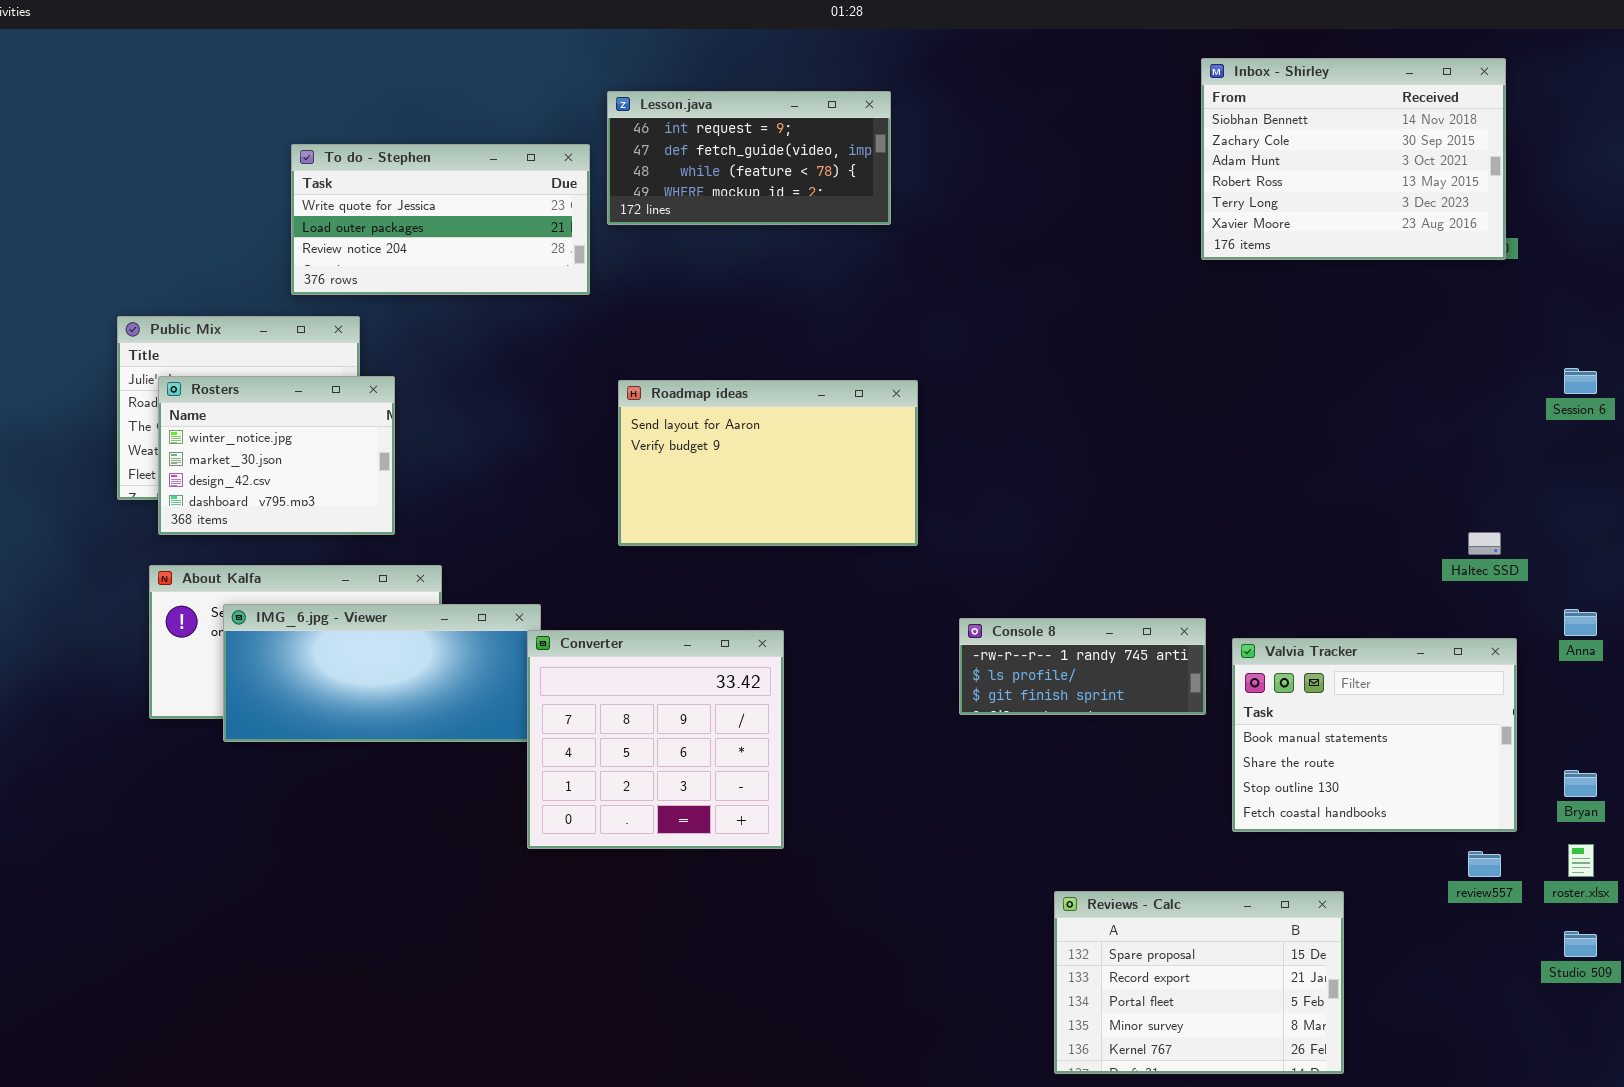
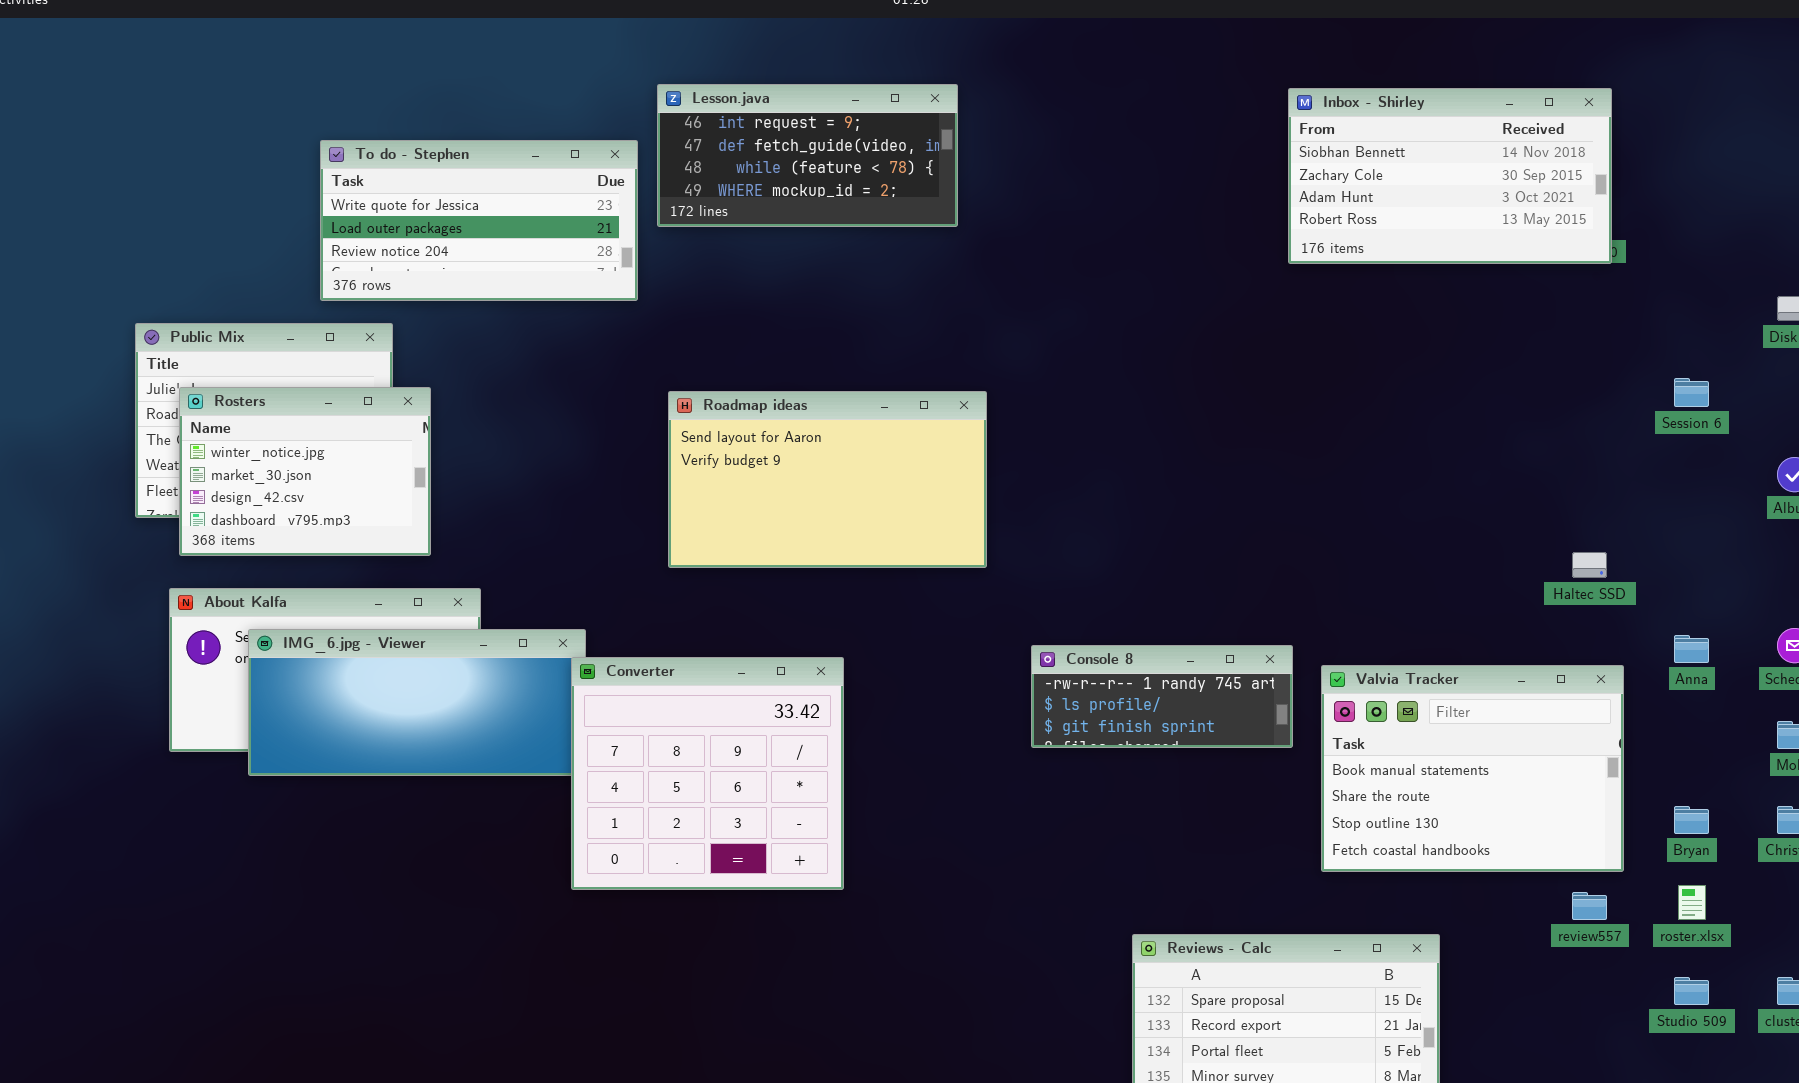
Inbox - Shirley: [1201,58,1506,260] -> [1288,88,1612,264], resized

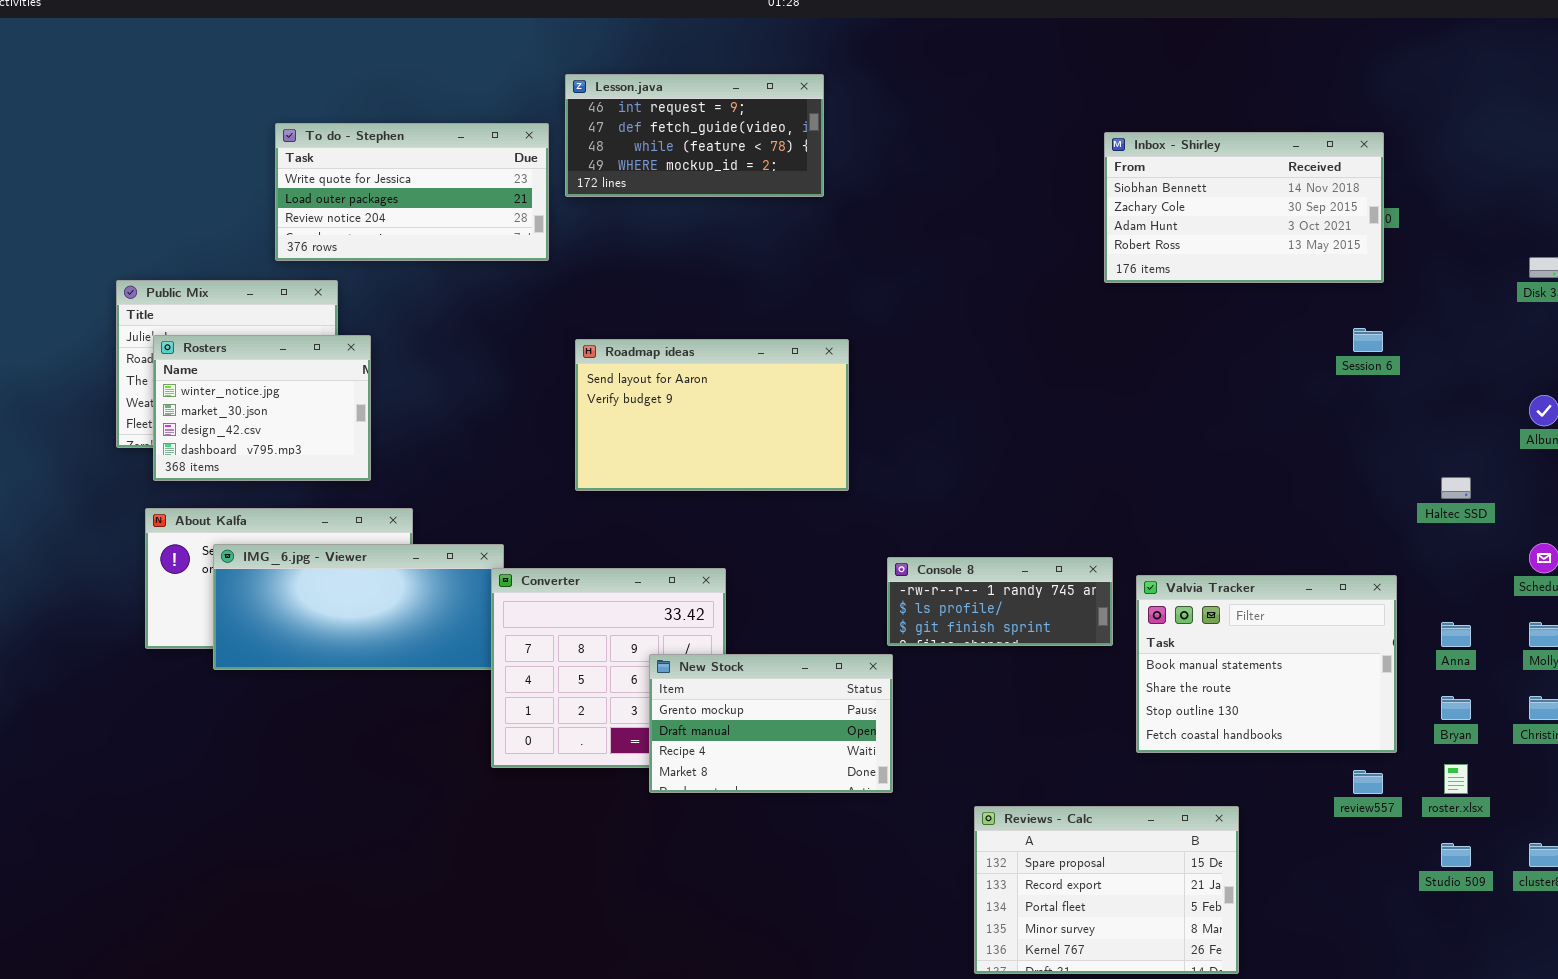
Inbox - Shirley: [1288,88,1612,264] -> [1104,132,1384,283], moved
Session 6: [1674,378,1709,407] -> [1353,328,1383,352], moved
Haltec SSD: [1572,552,1607,578] -> [1441,477,1471,499], moved
Anna: [1674,635,1709,663] -> [1441,622,1471,647], moved
New Stock: none -> [649,654,893,793], opened

